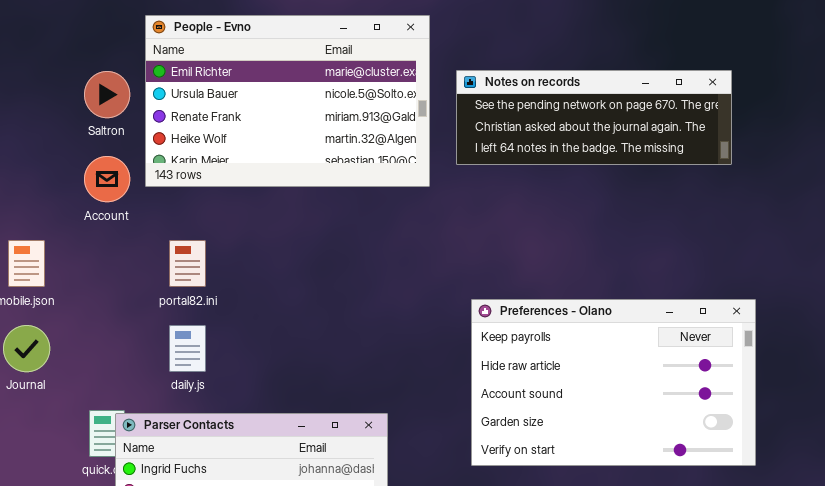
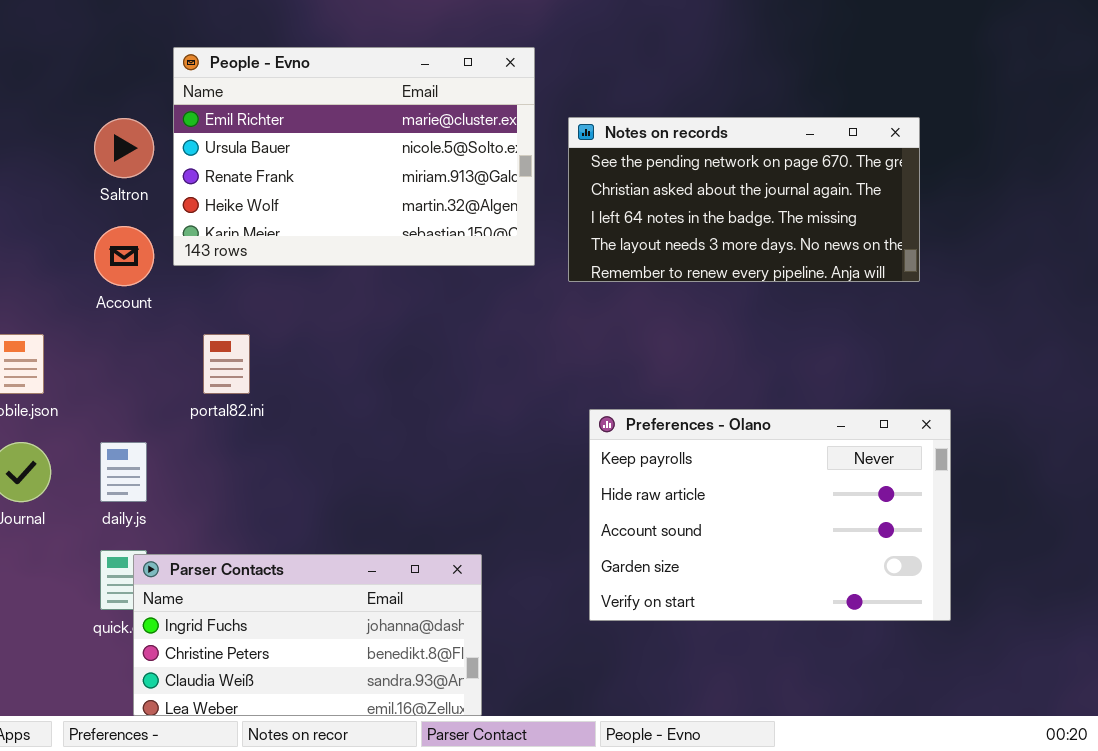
Notes on records: [456,70,732,165] -> [568,117,920,282], resized
daily.js: [169,325,206,372] -> [100,442,147,502], moved

